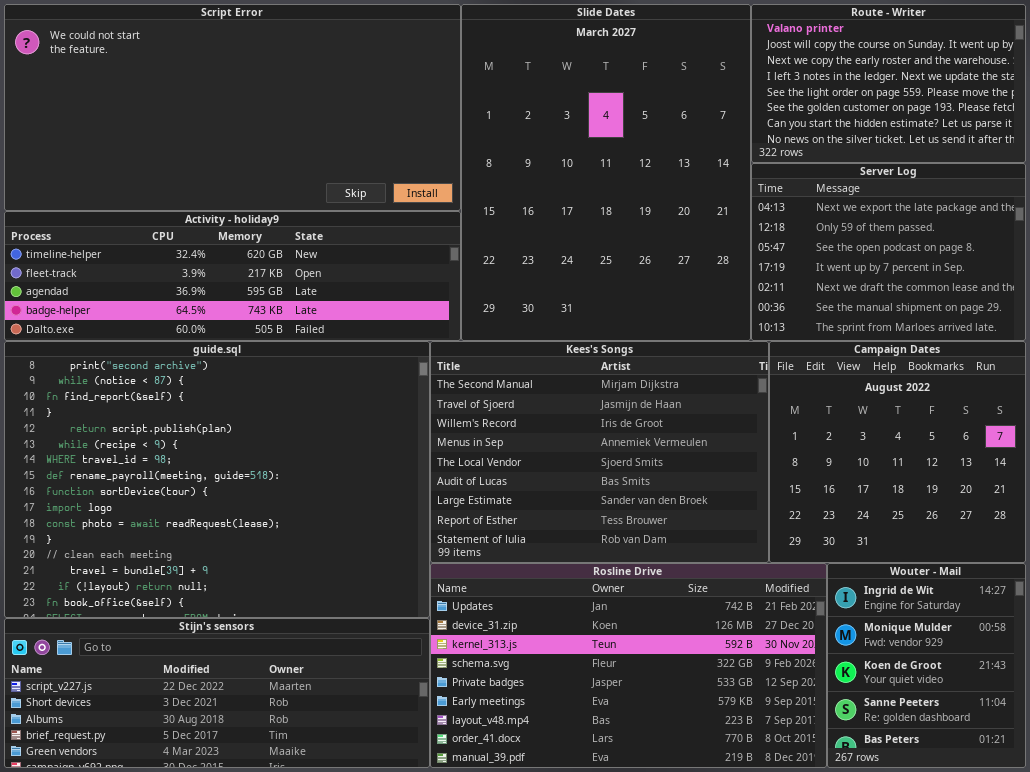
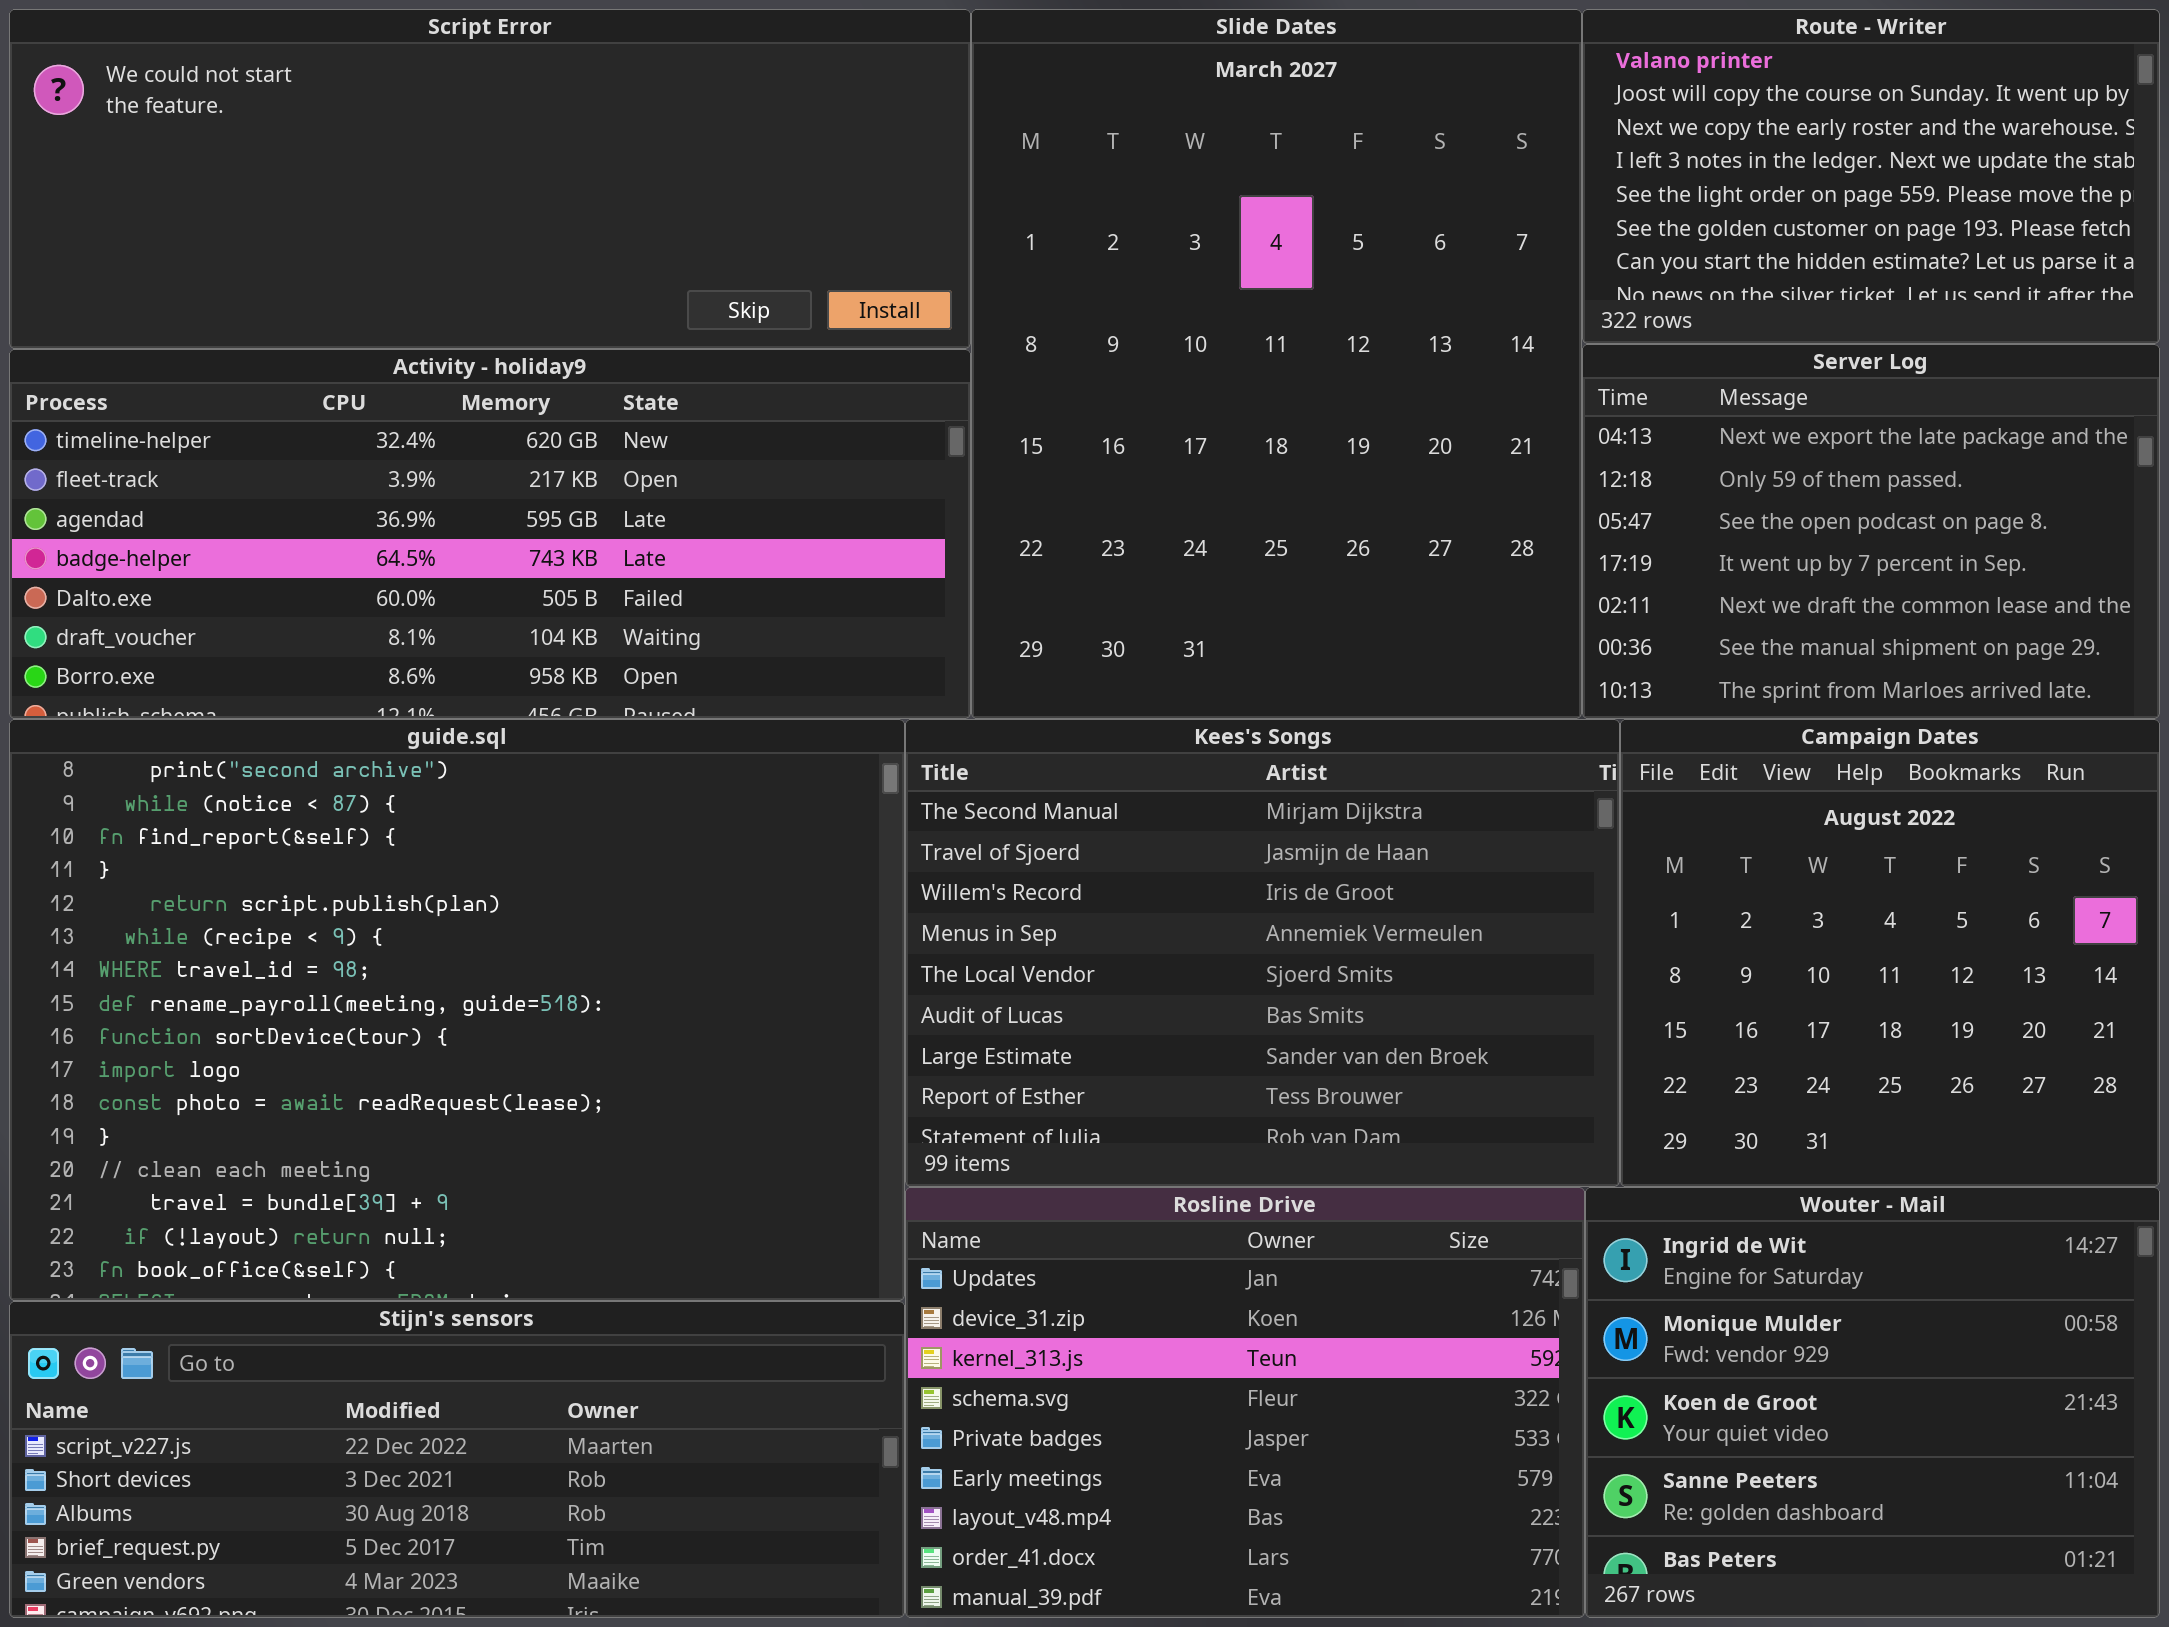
Script Error: [4,4,461,211] -> [9,9,971,349], resized
Activity - holiday9: [4,211,461,341] -> [9,349,971,719], resized
Rosline Drive: [430,563,827,768] -> [905,1187,1585,1618], resized
Wouter - Mail: [827,563,1026,768] -> [1585,1187,2160,1618], resized

